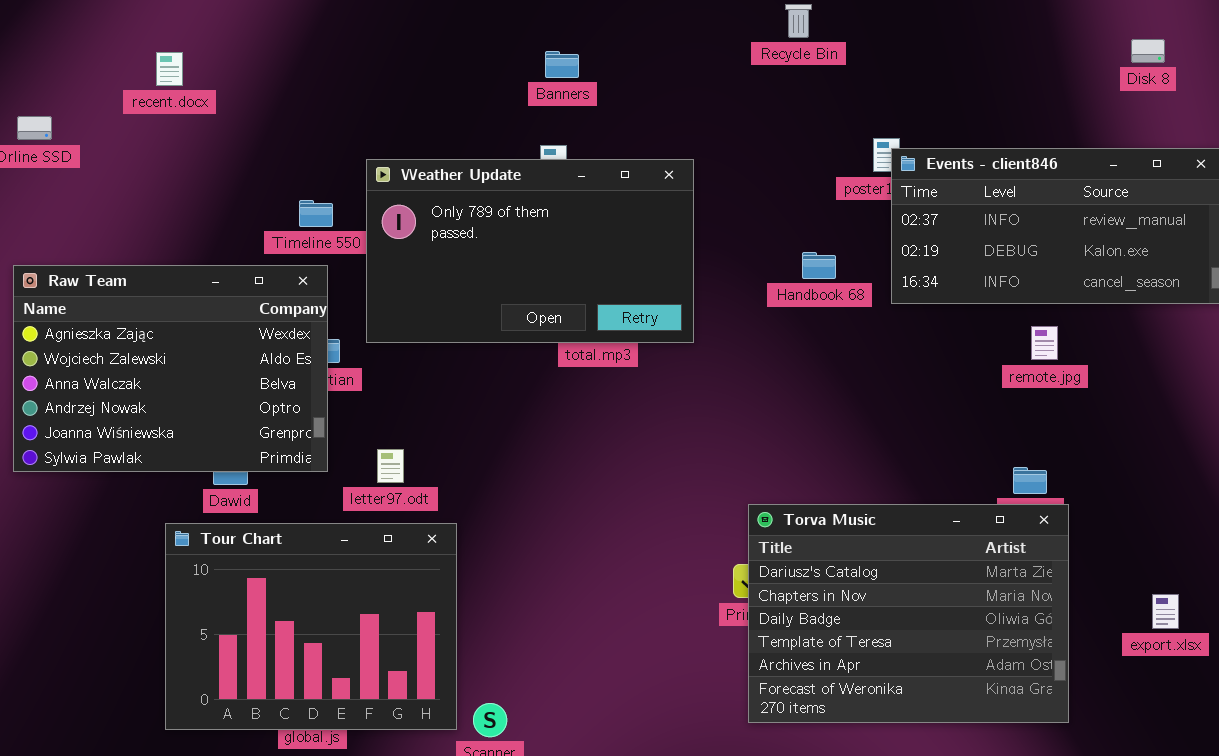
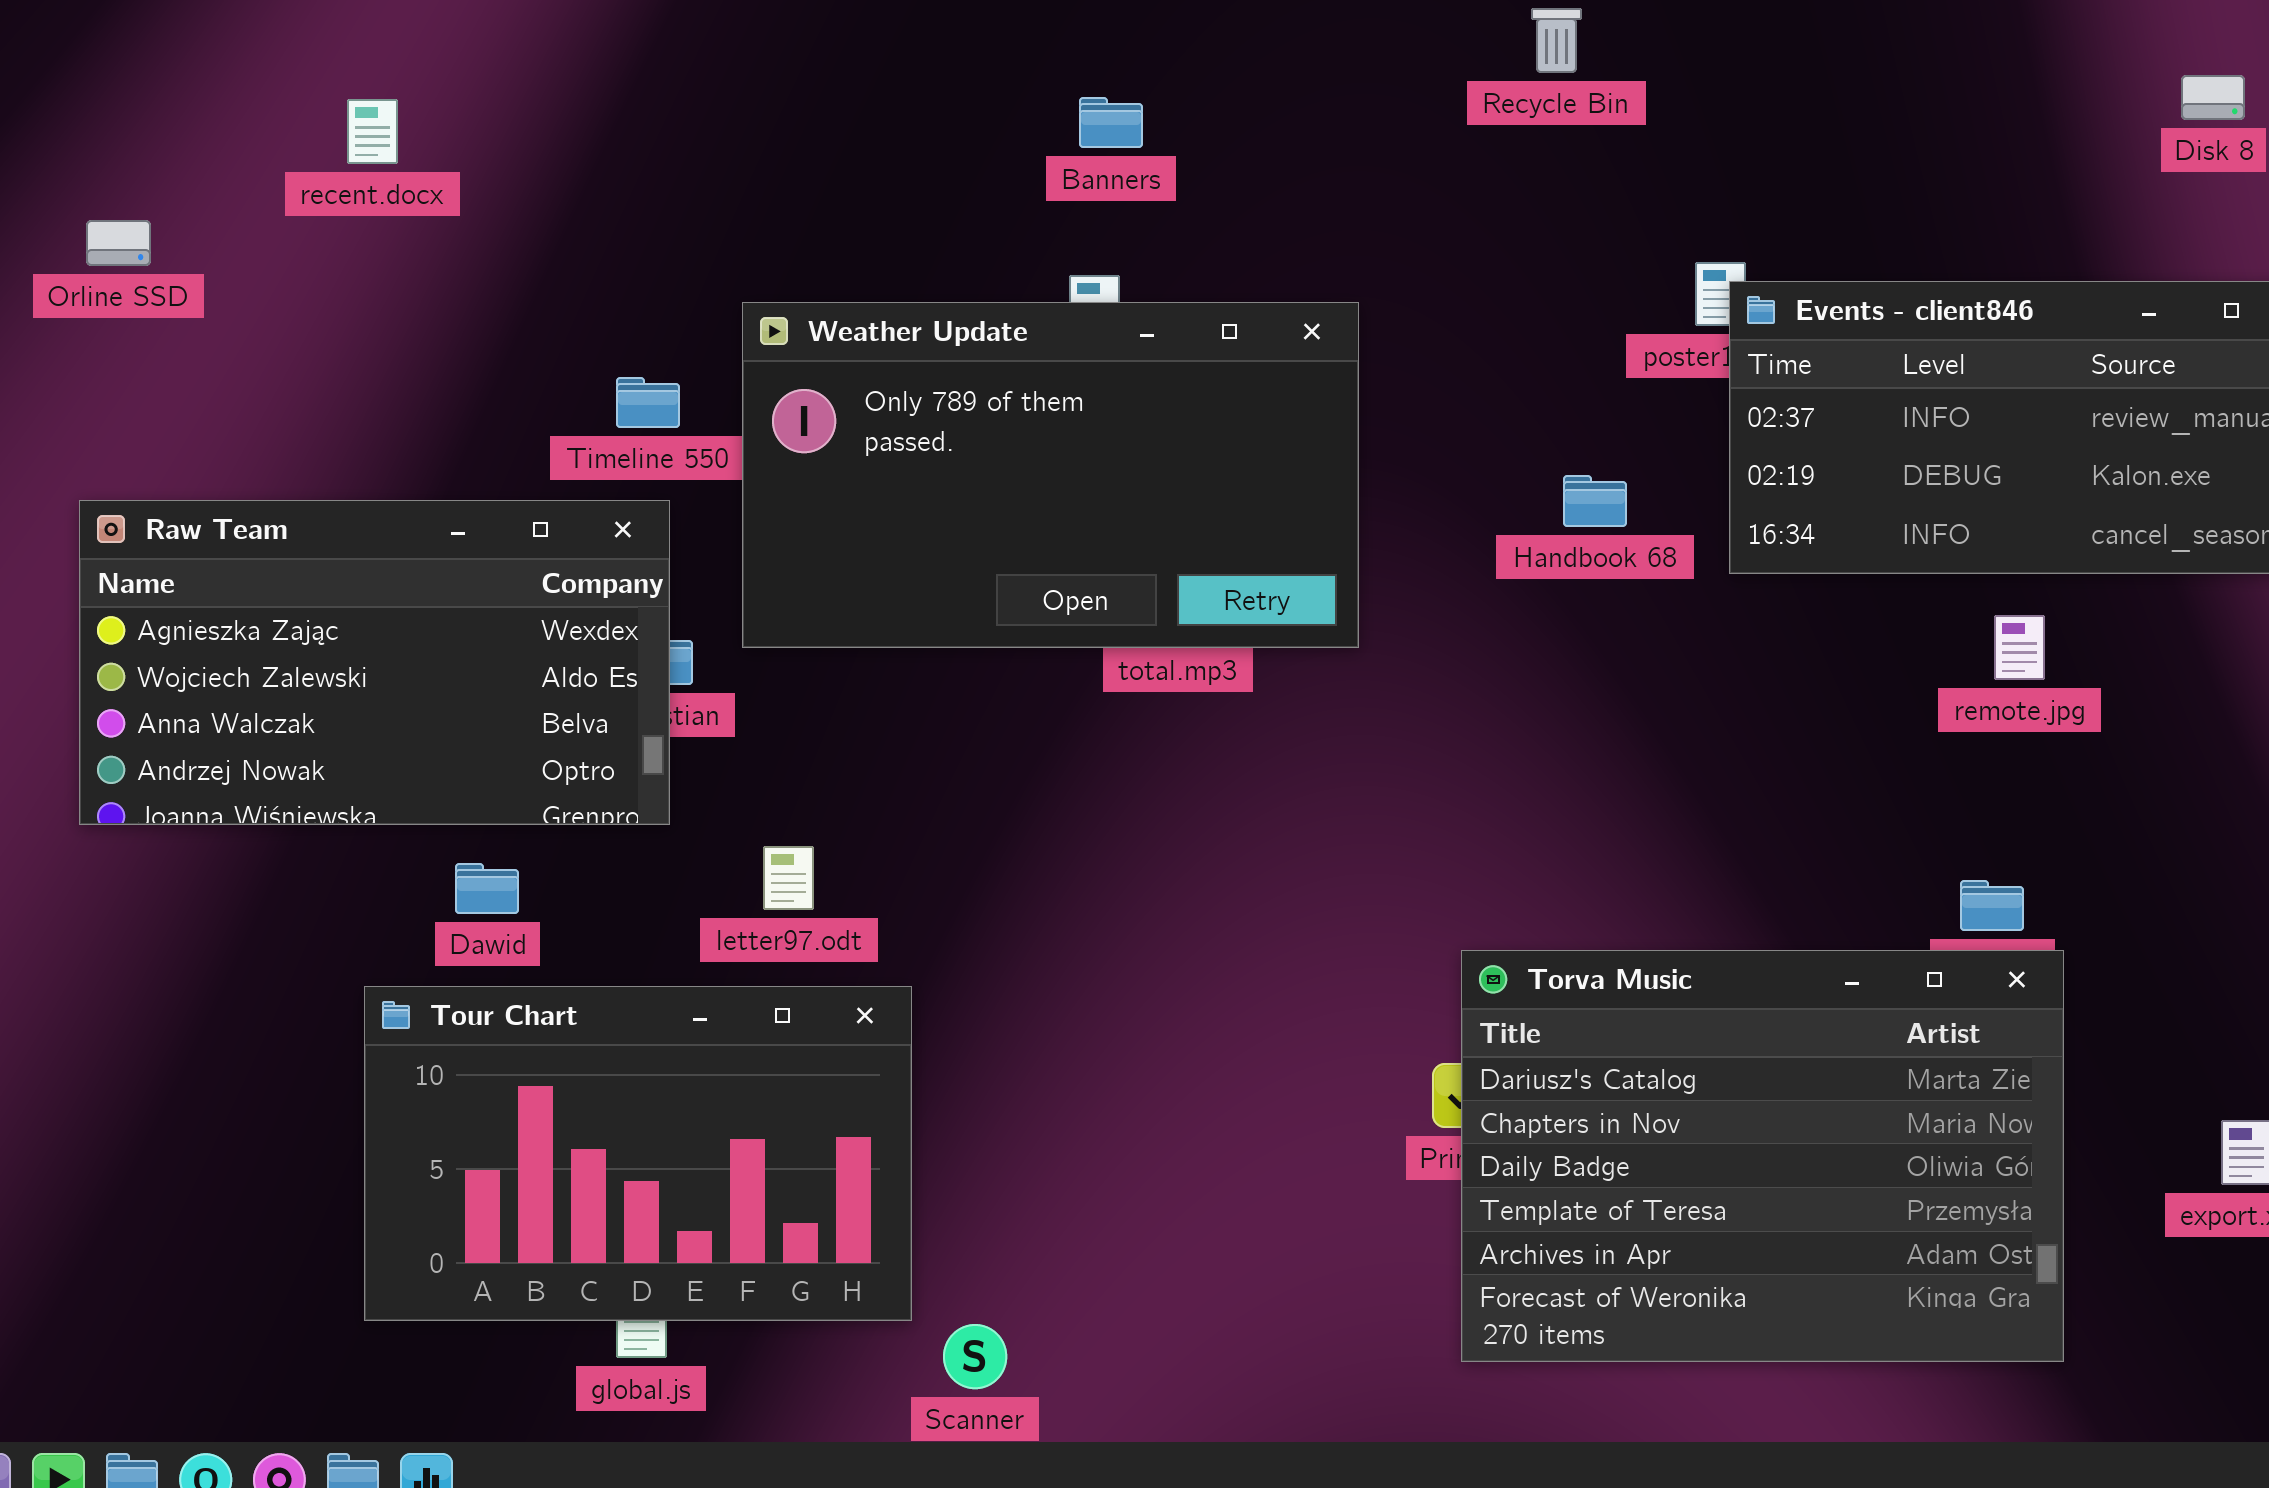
Raw Team: [13,265,328,472] -> [79,500,670,825], resized
Tour Chart: [165,523,457,730] -> [364,986,912,1321], resized

